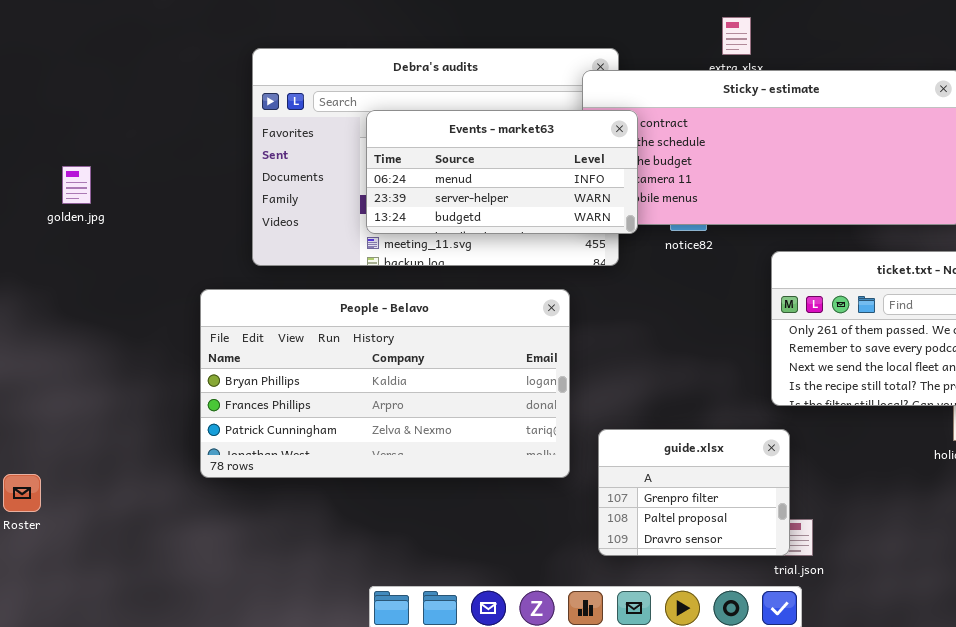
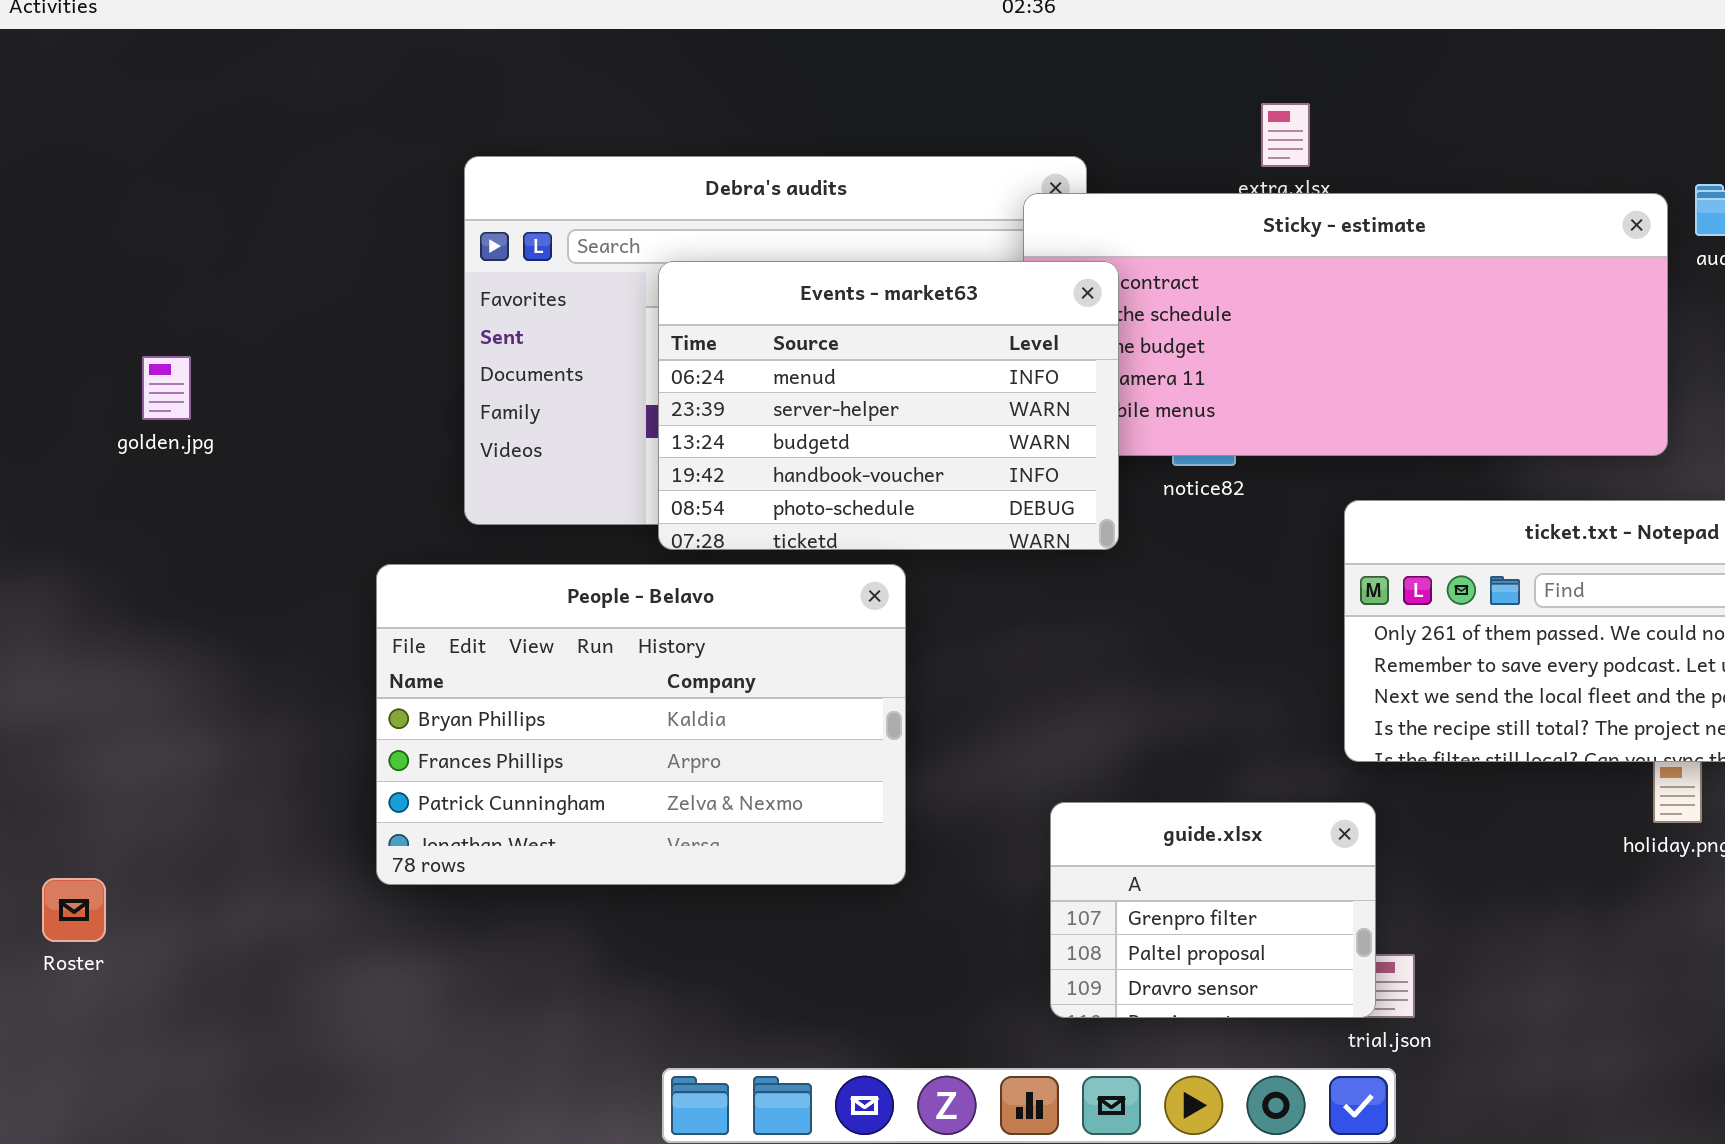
Events - market63: [366,110,638,234] -> [658,261,1119,550], resized
People - Belavo: [200,289,570,478] -> [376,564,906,885], resized

